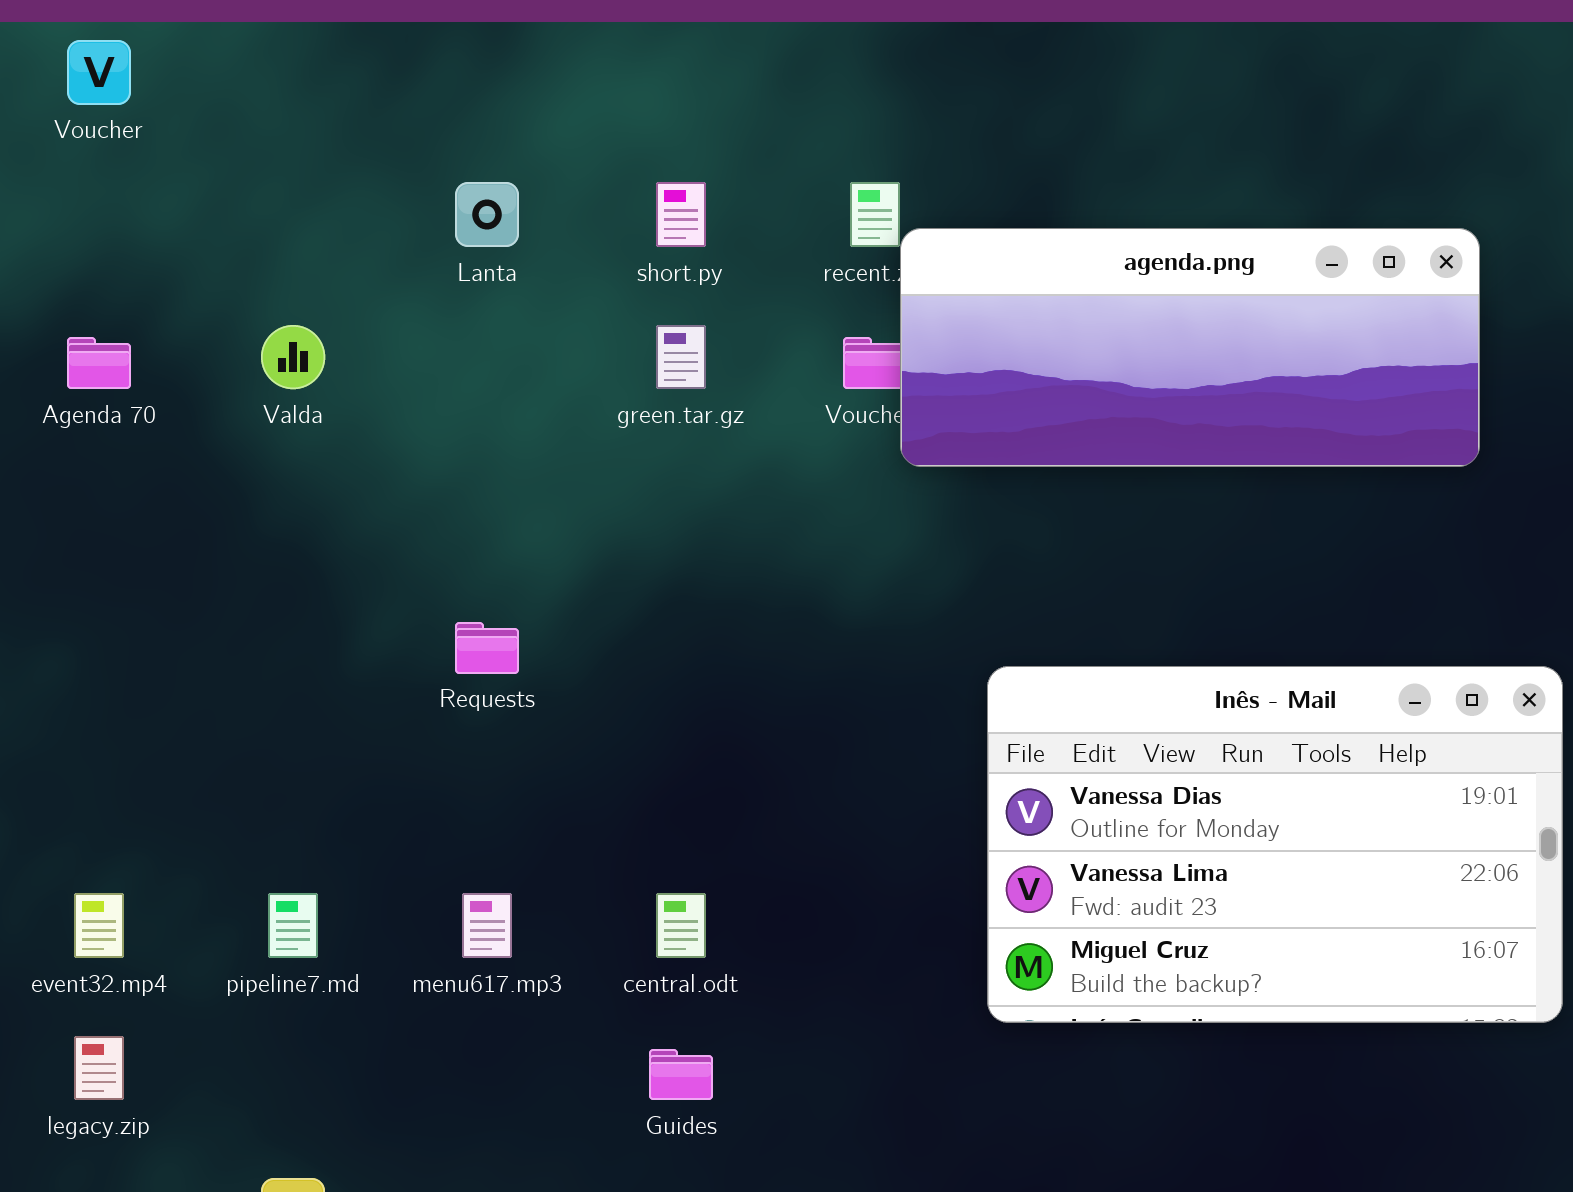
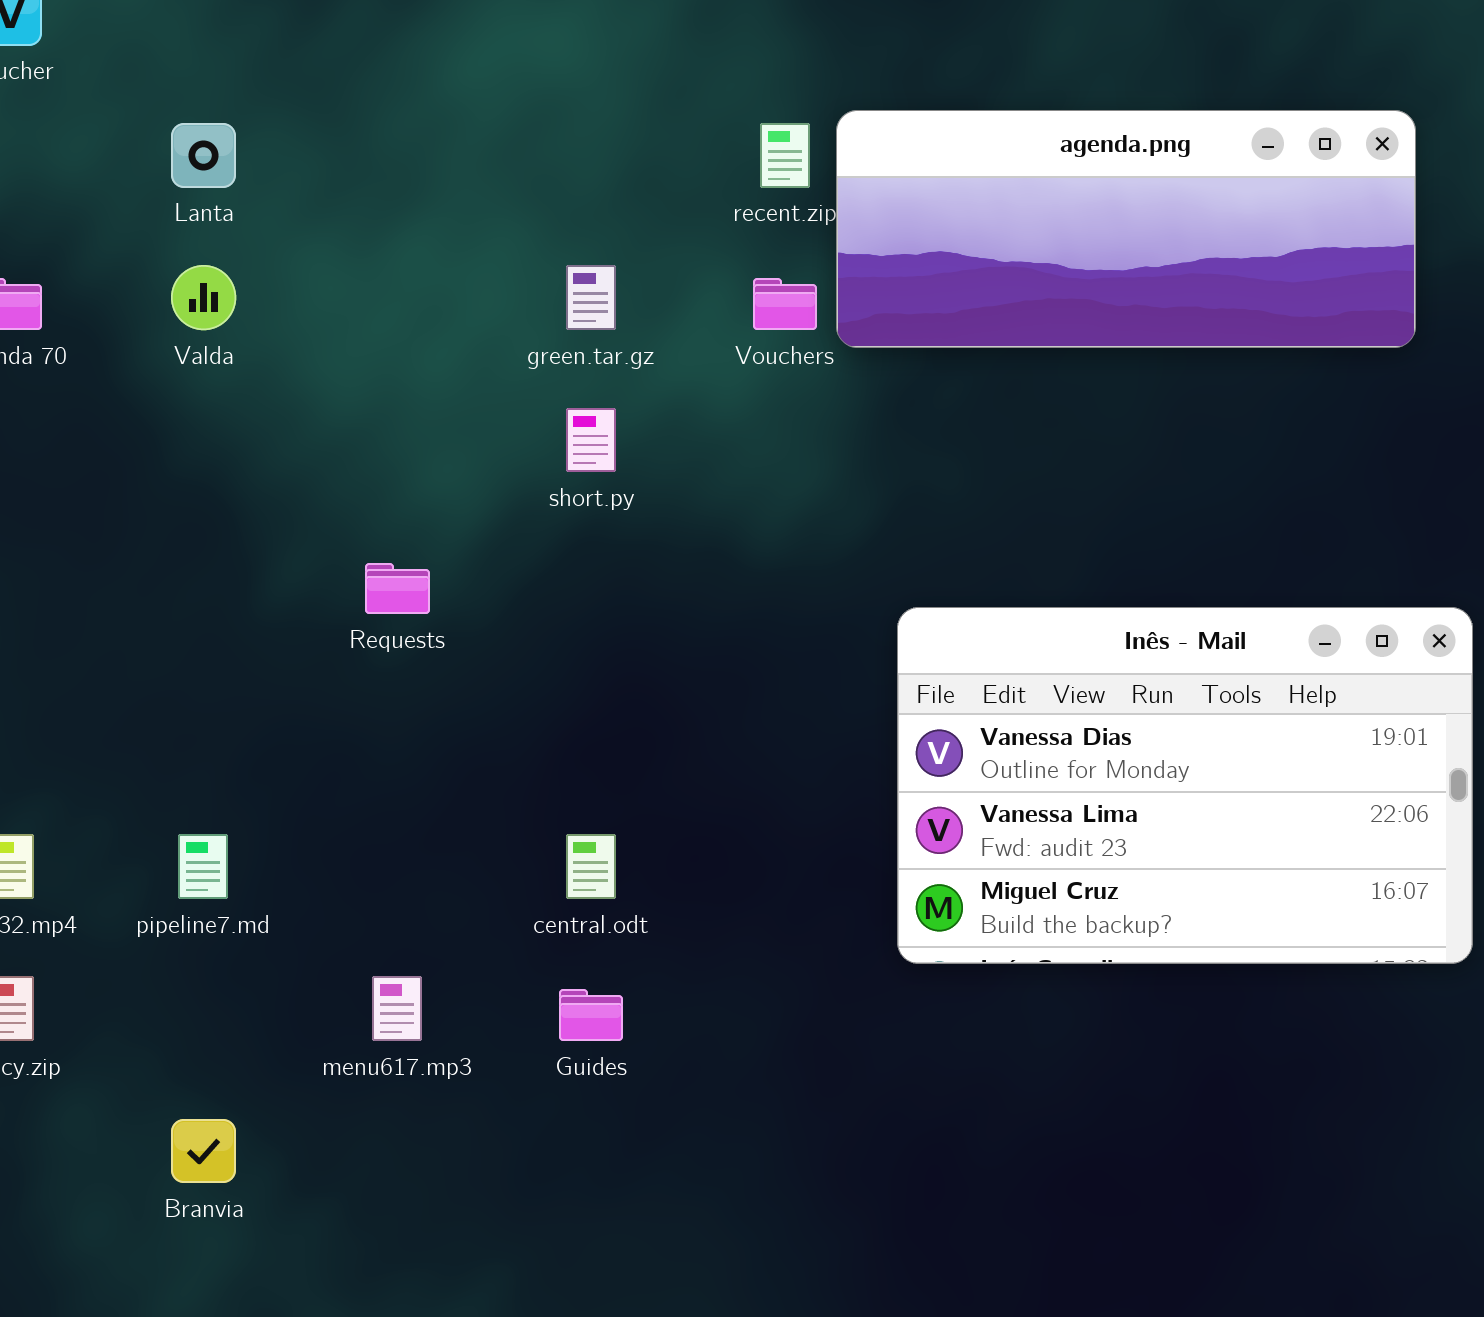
Lanta: [455,182,519,247] -> [171,123,236,188], moved
short.py: [656,182,706,247] -> [566,408,616,472], moved
agenda.png: [900,228,1480,467] -> [836,110,1416,348], moved
menu617.mp3: [462,893,512,958] -> [372,976,422,1041], moved

